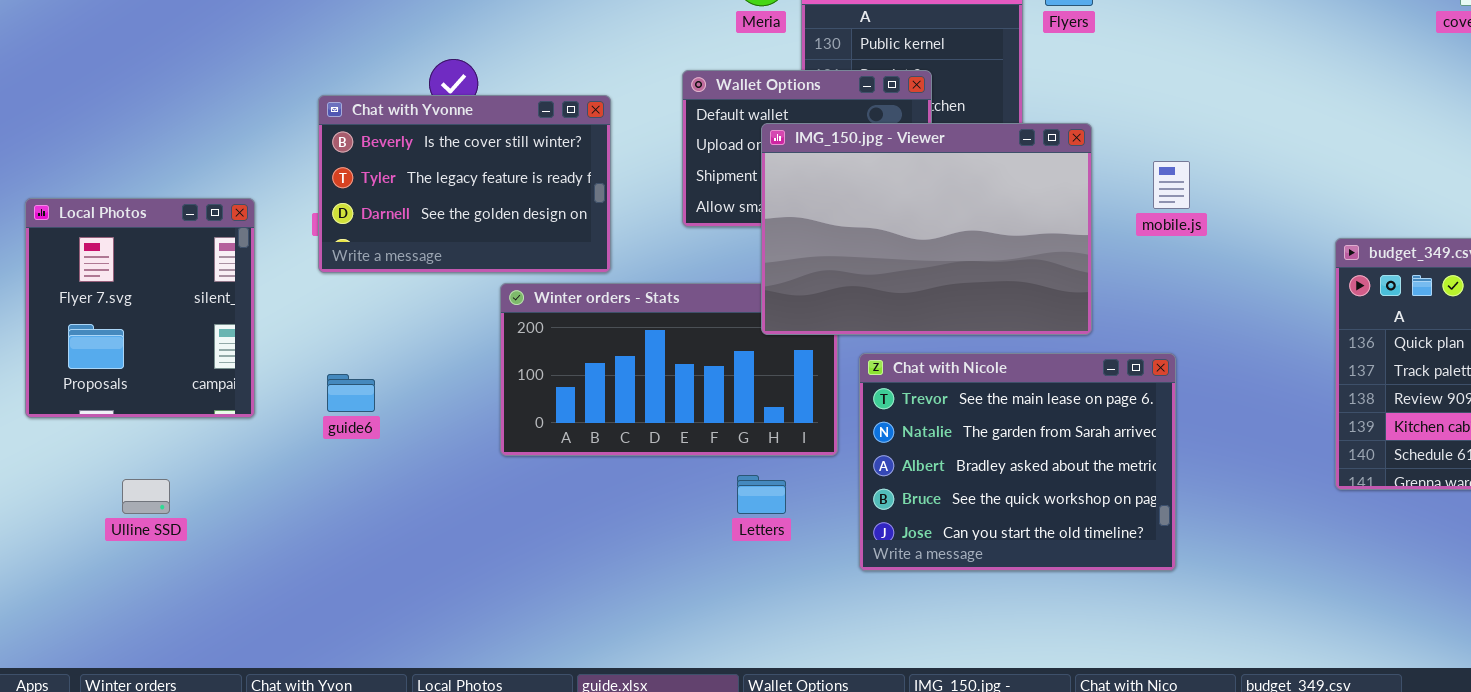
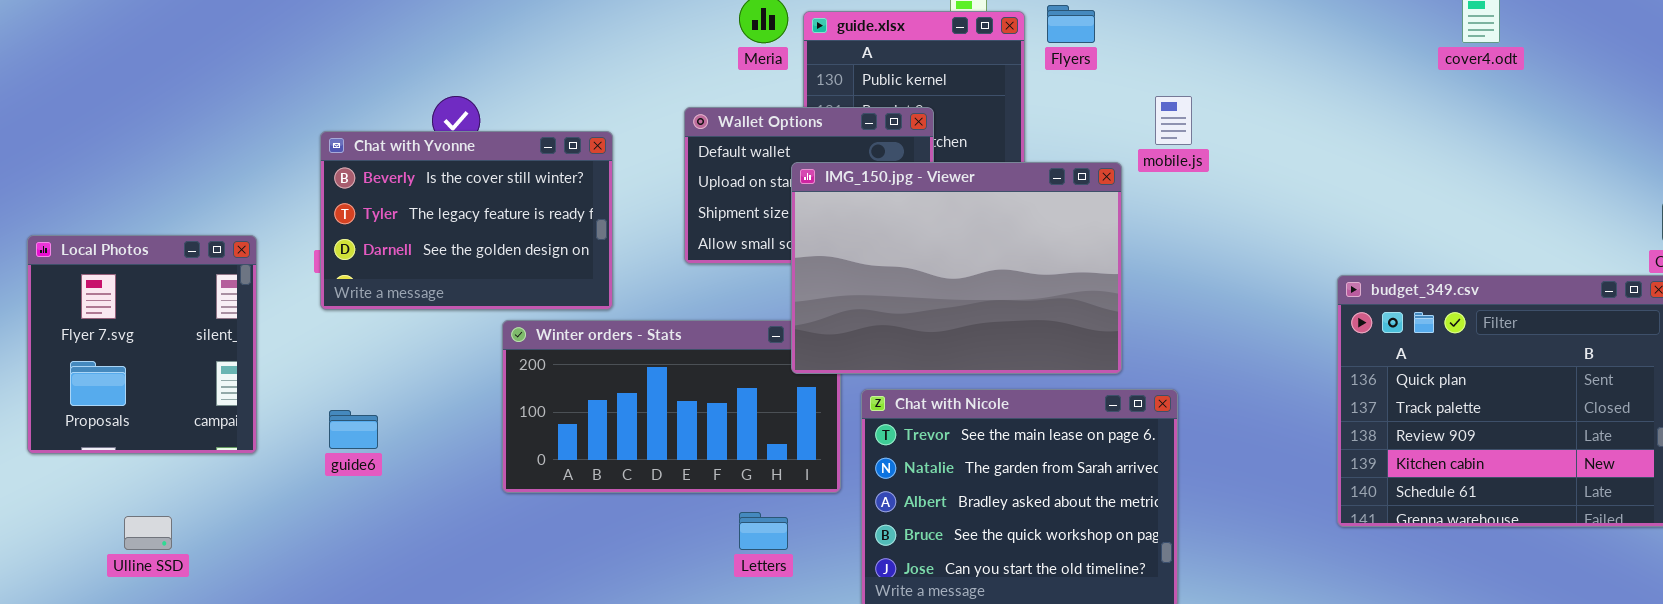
IMG_150.jpg - Viewer: [761,123,1092,335] -> [791,162,1122,374], moved
mobile.js: [1153,161,1190,209] -> [1155,96,1192,145], moved

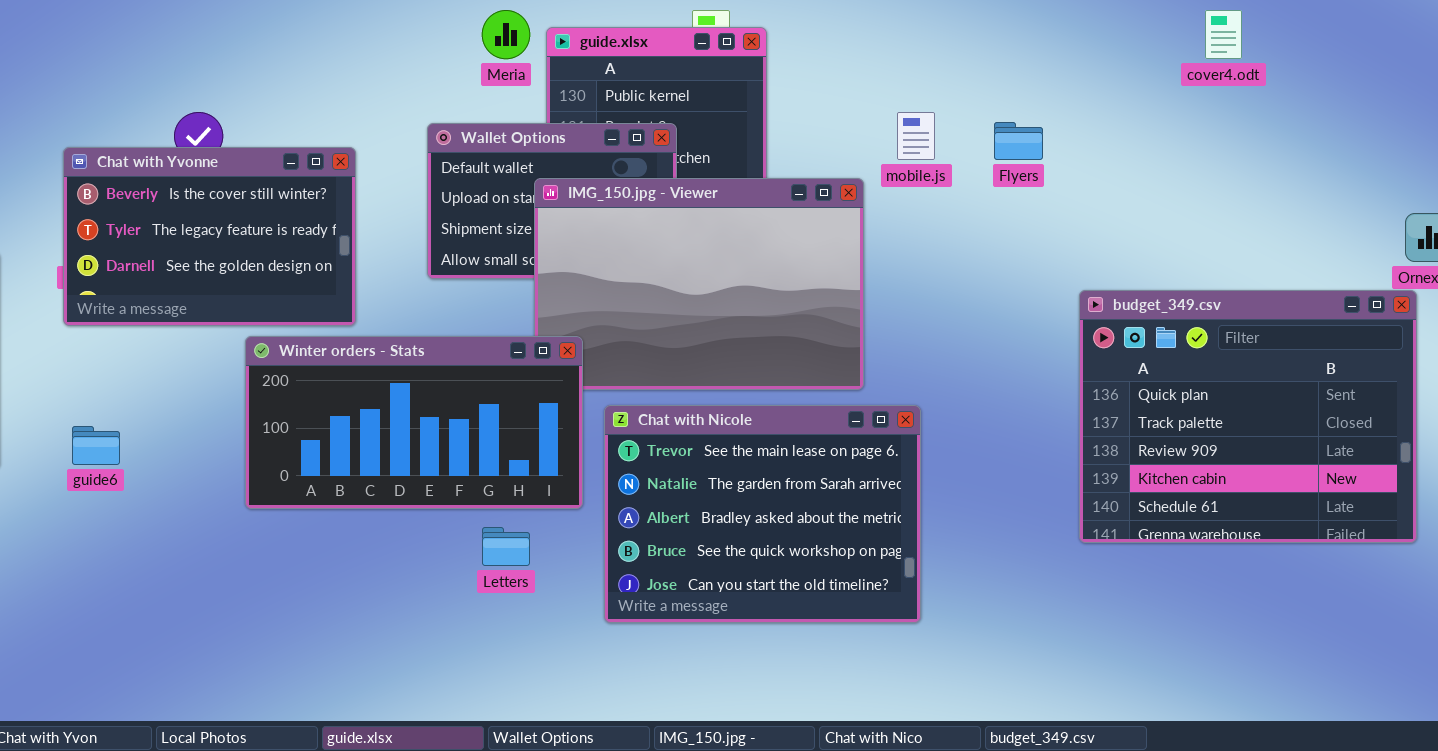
Flyers: [1047,5,1095,43] -> [994,122,1043,160], moved
Winter orders - Stats: [502,320,841,493] -> [245,336,583,509], raised

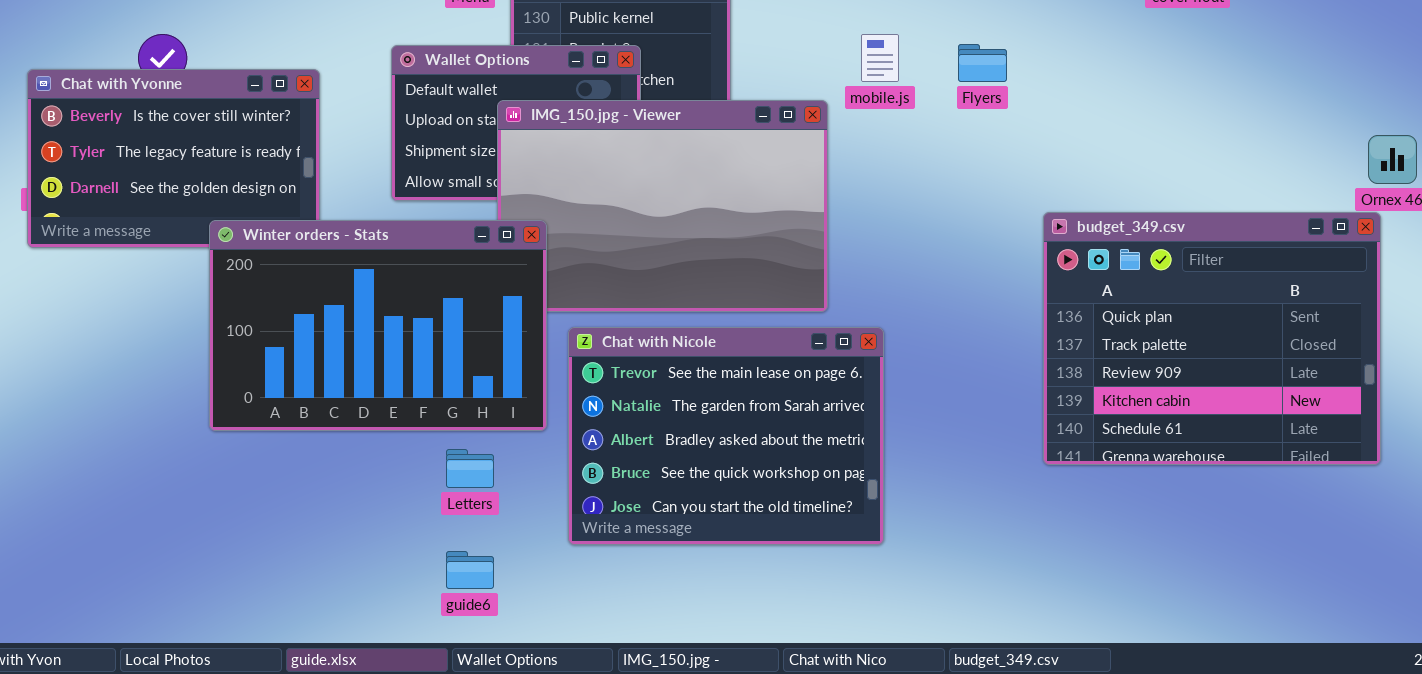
Winter orders - Stats: [245,336,583,509] -> [209,220,547,431], resized
guide6: [72,426,120,465] -> [446,551,494,589], moved

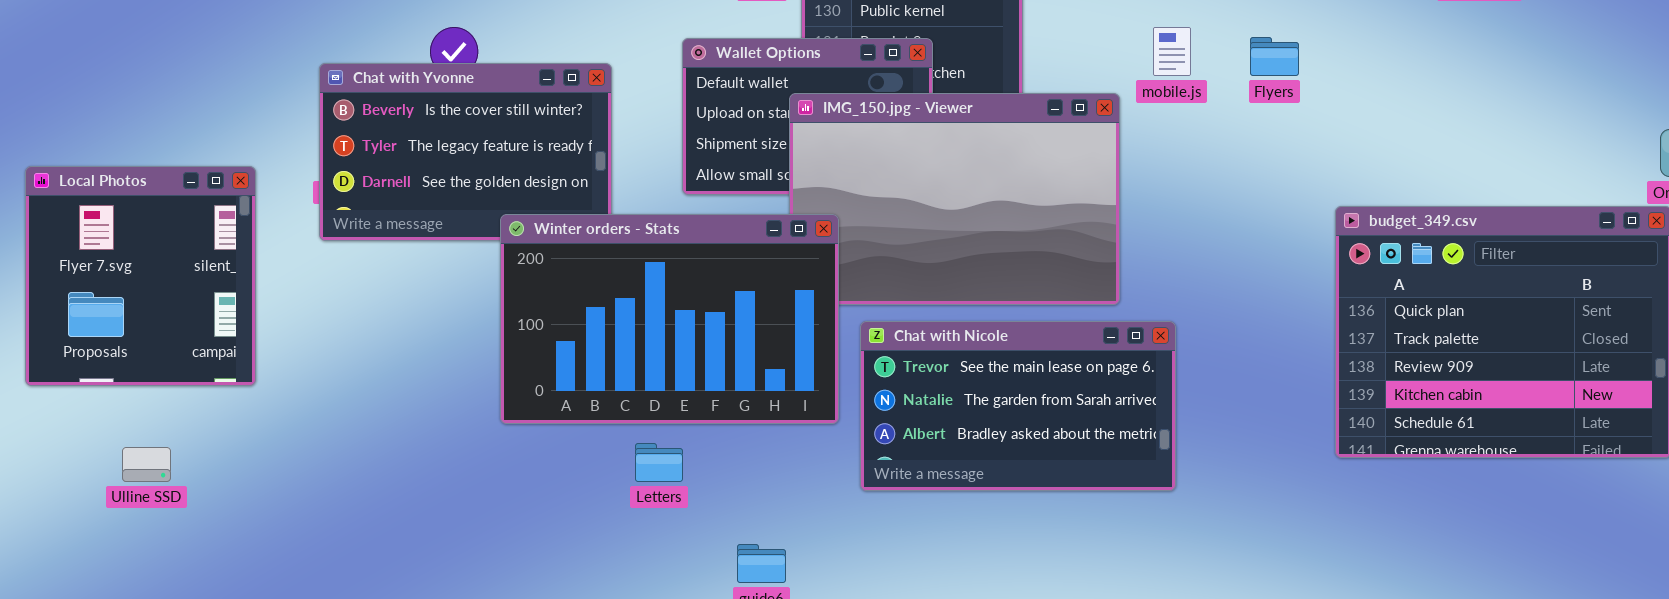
Chat with Nicole: [568,327,884,545] -> [860,321,1176,491], resized
Letters: [446,449,494,488] -> [635,443,683,482], moved

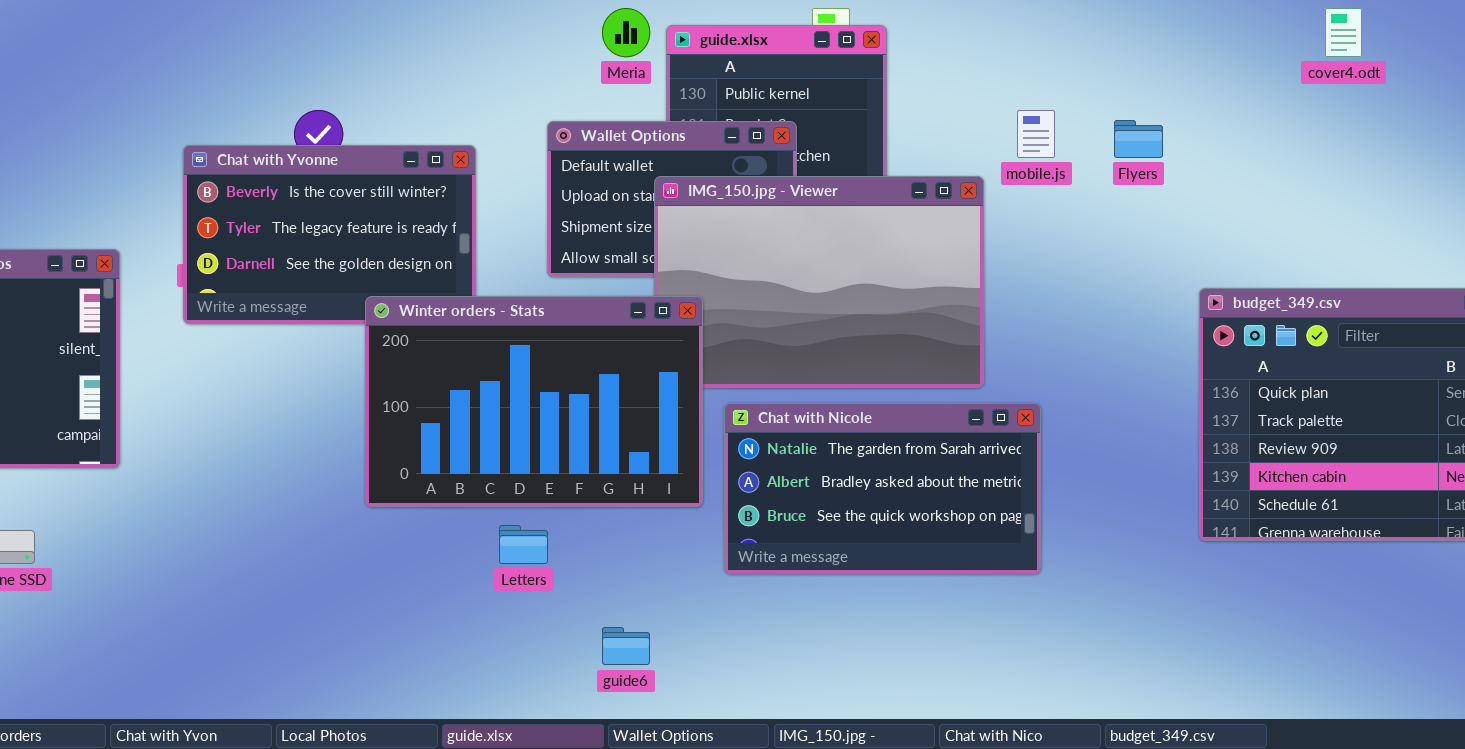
Chat with Nicole: [860,321,1176,491] -> [724,403,1041,574], scrolled down 1 row

